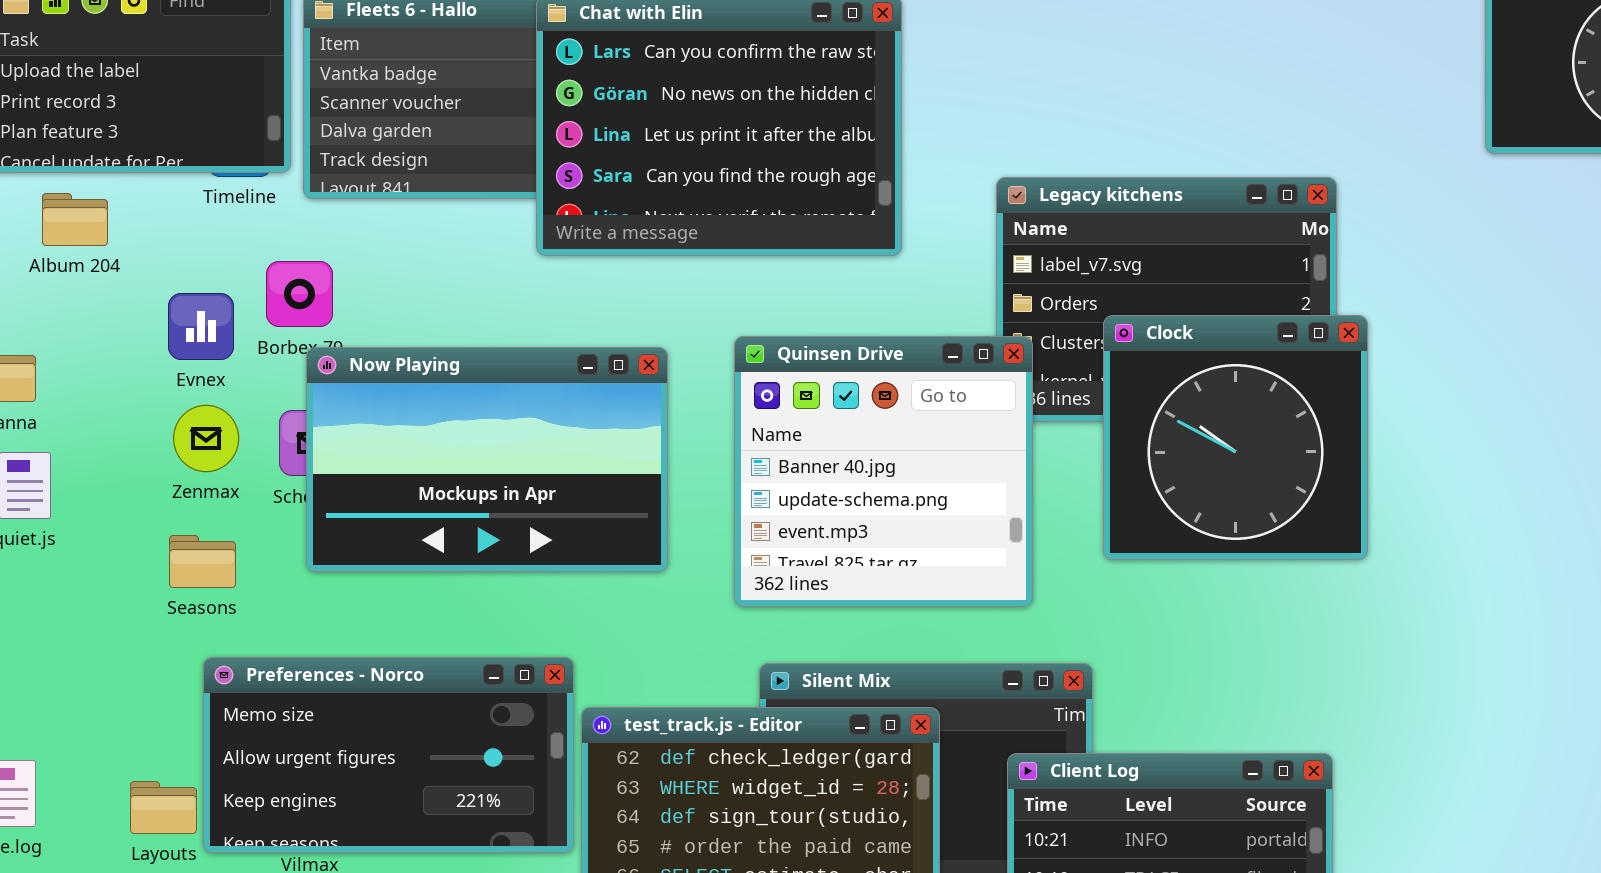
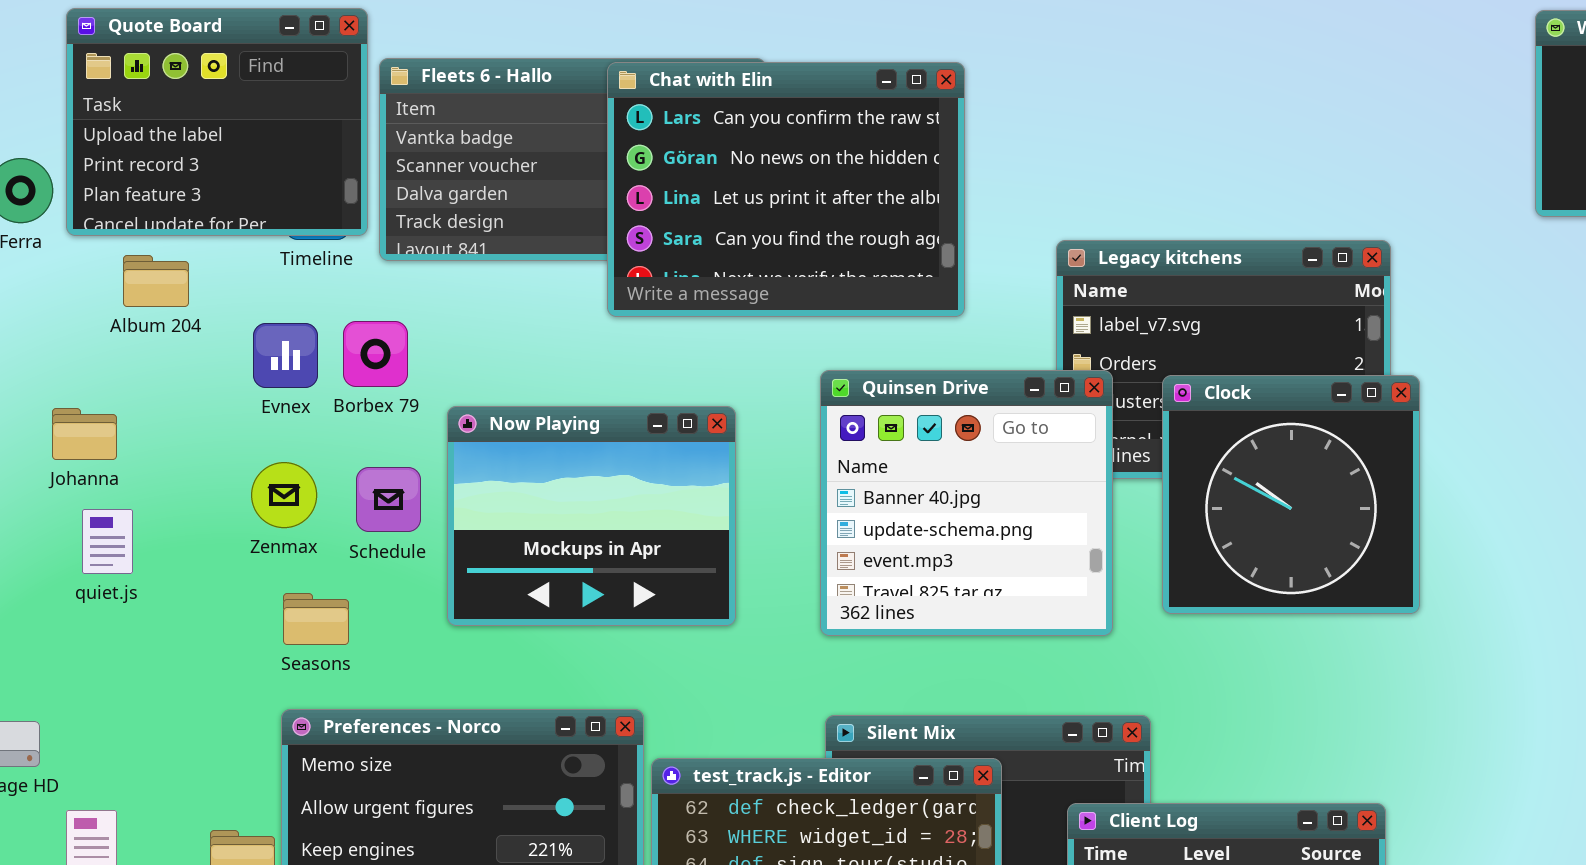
Evnex: [168,293,234,360] -> [253,323,318,388], moved
Quinsen Drive: [734,336,1033,607] -> [820,370,1113,636], moved
Now Playing: [306,347,668,572] -> [447,406,736,626], resized
Seasons: [169,535,236,588] -> [283,593,349,645], moved

